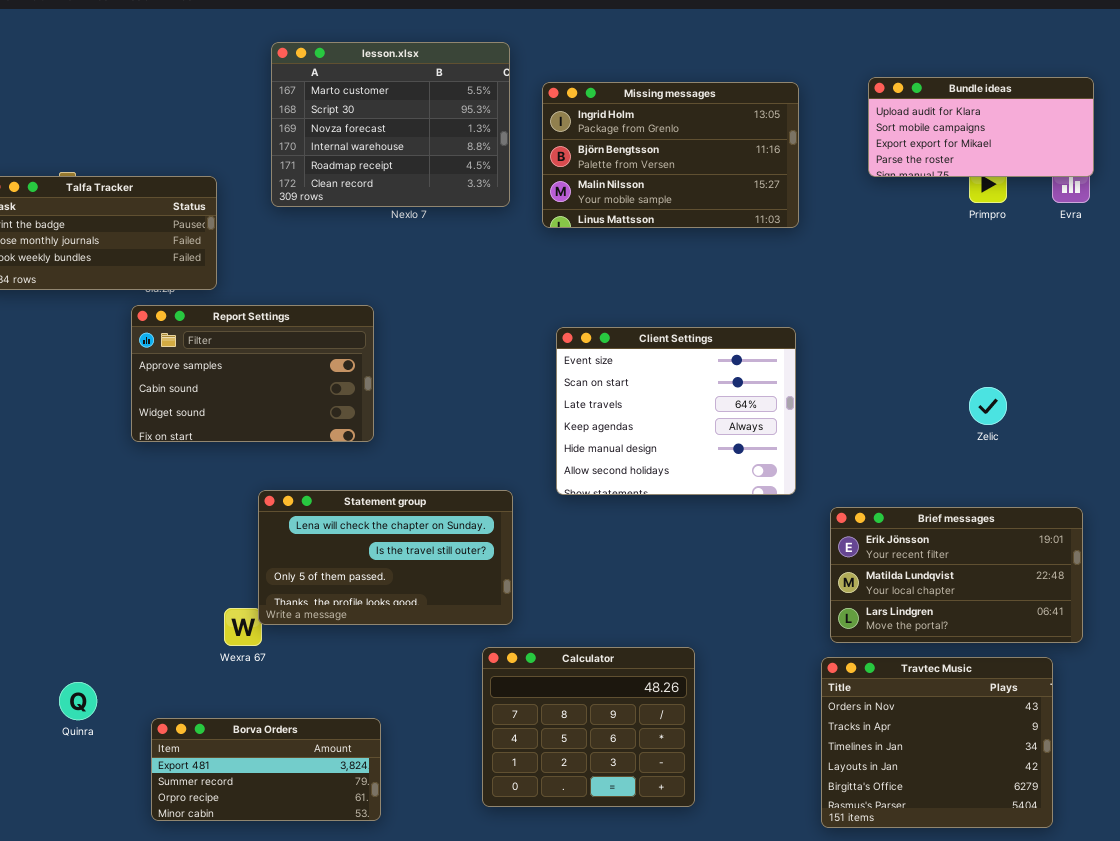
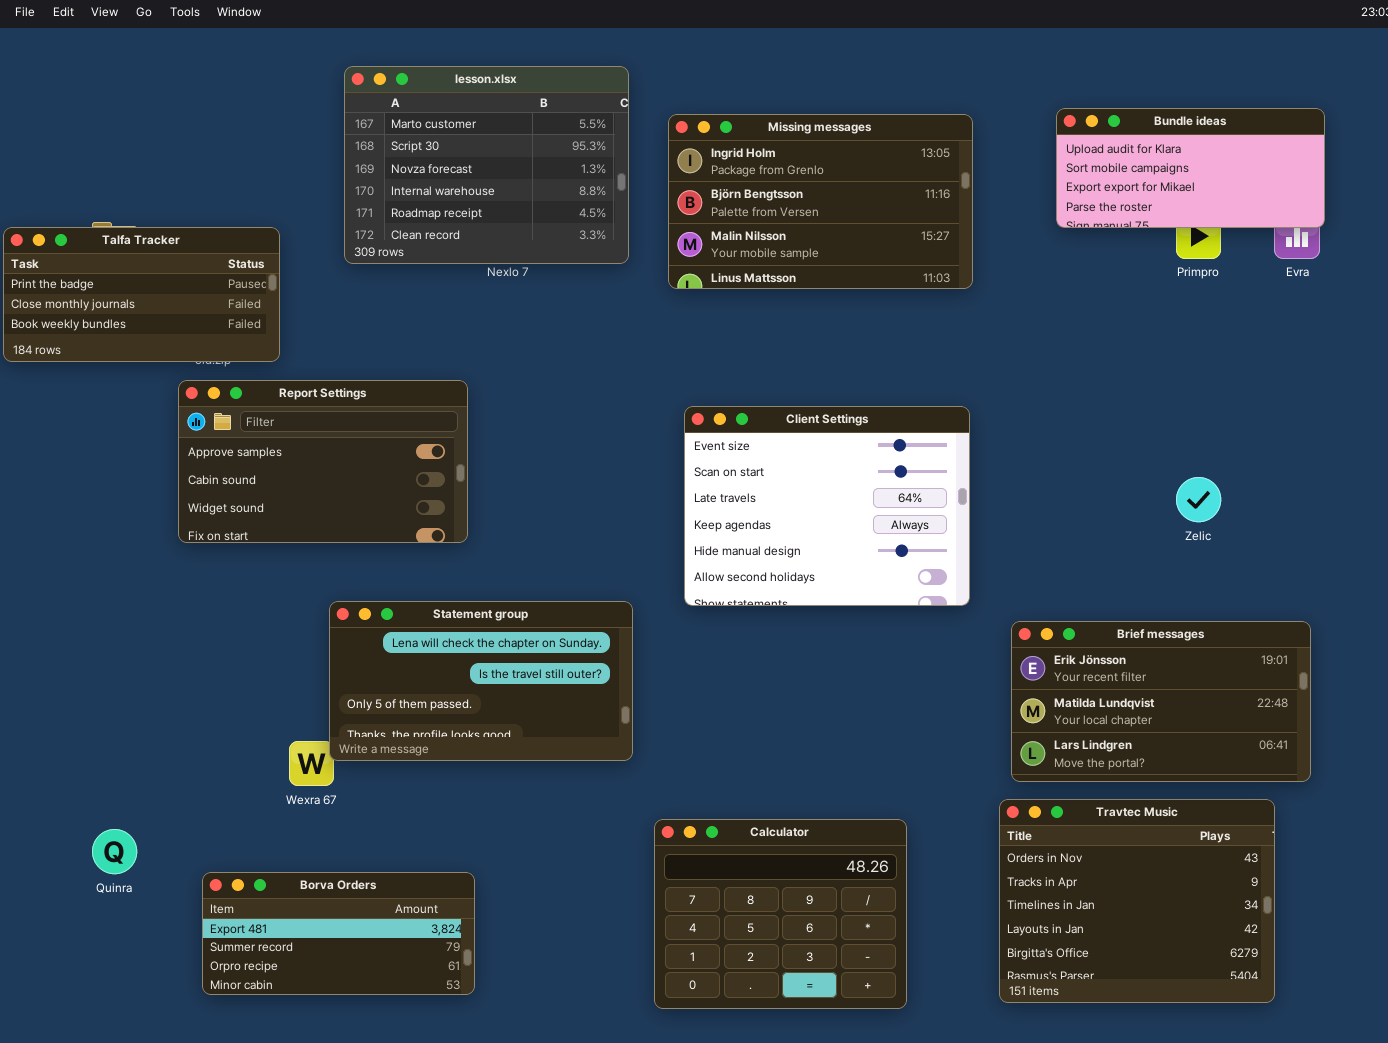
Calculator: [482,647,695,807] -> [654,819,907,1009], moved

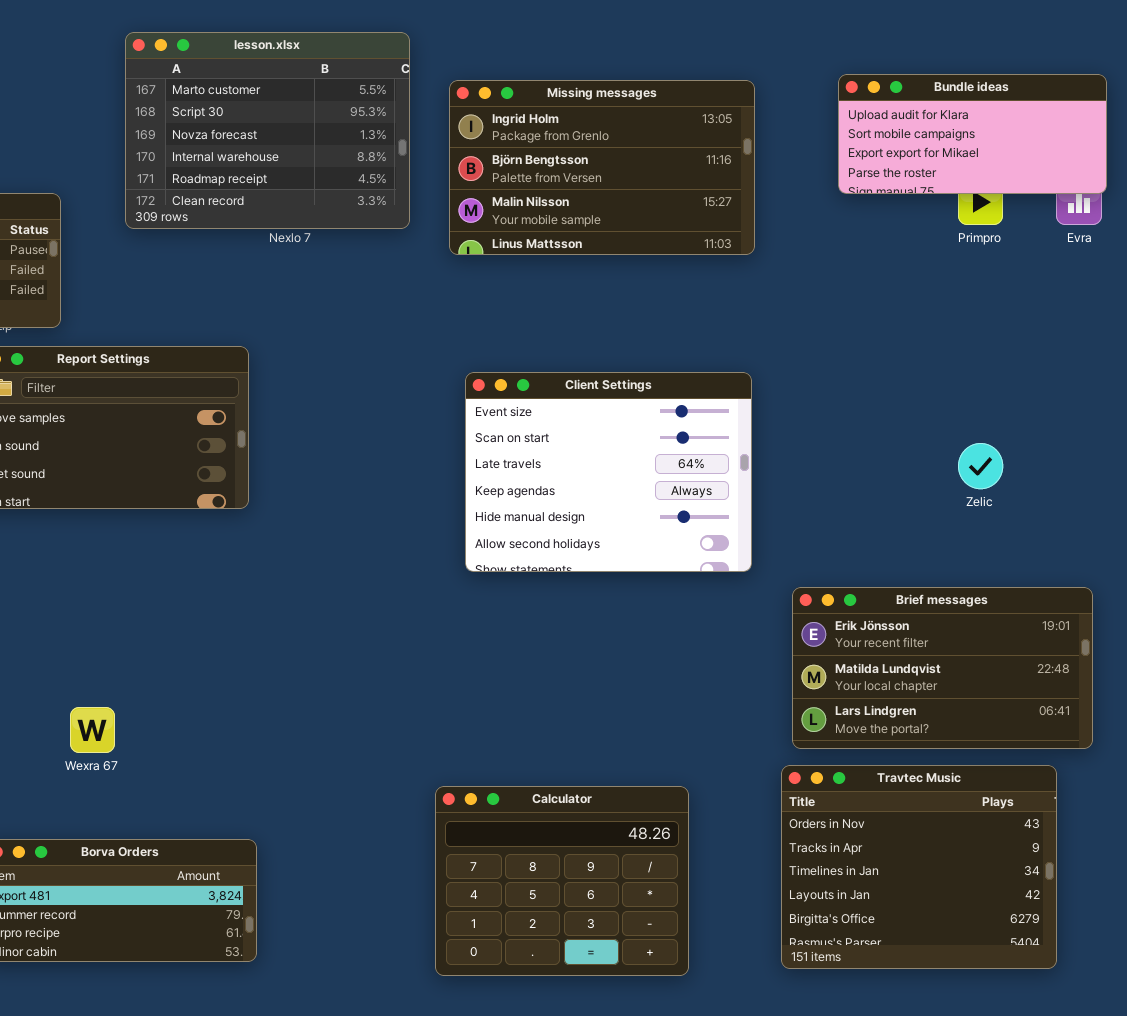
Statement group: [329,601,633,761] -> none, closed

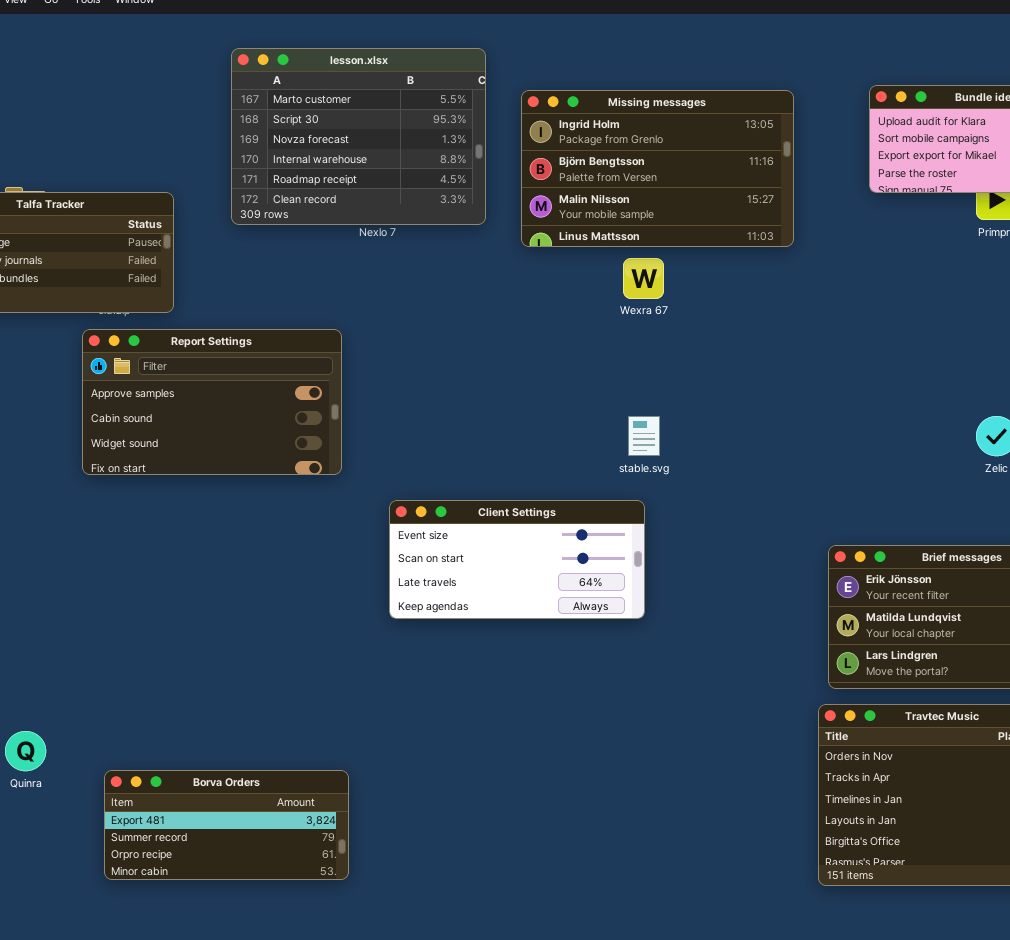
Client Settings: [465,372,752,572] -> [389,500,645,619], moved, resized
Wexra 67: [70,707,115,753] -> [623,258,664,299], moved
Calculator: [435,786,689,976] -> none, closed

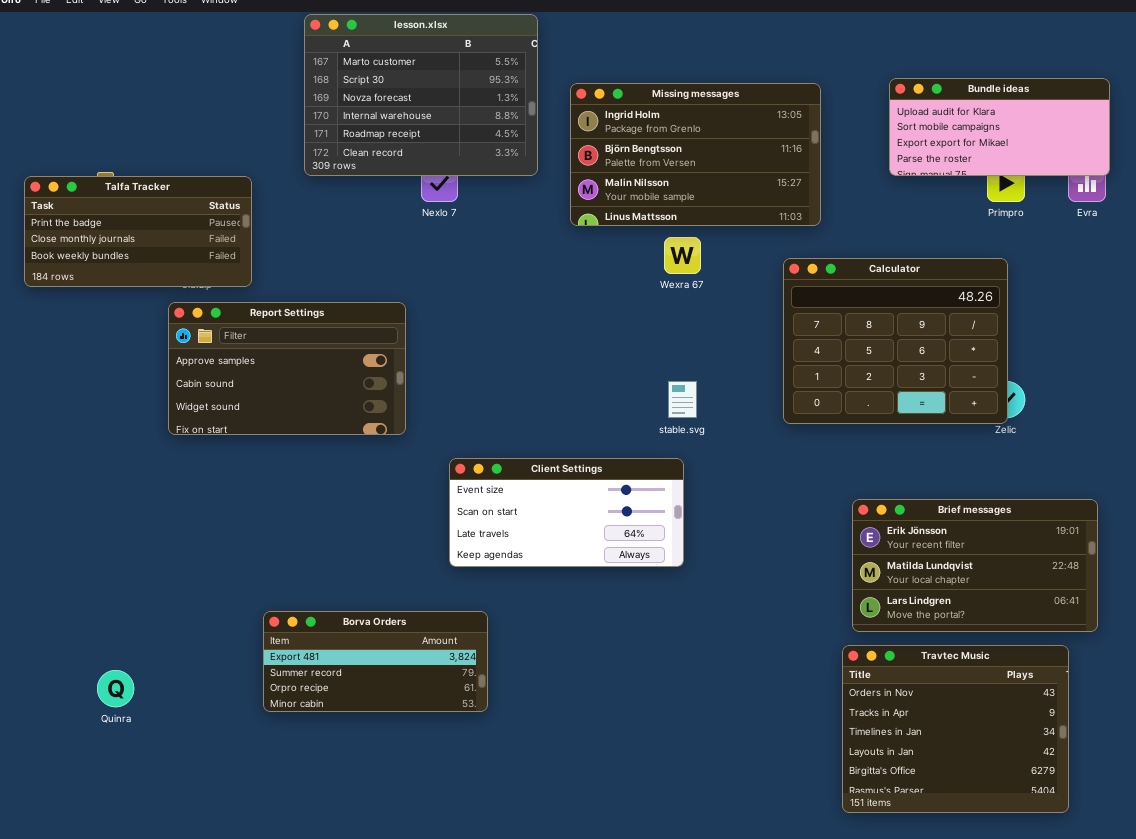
lesson.xlsx: [231,48,486,225] -> [304,14,538,176], moved
Calculator: none -> [783,258,1008,424], opened
Borva Orders: [104,770,349,880] -> [263,611,488,712], moved

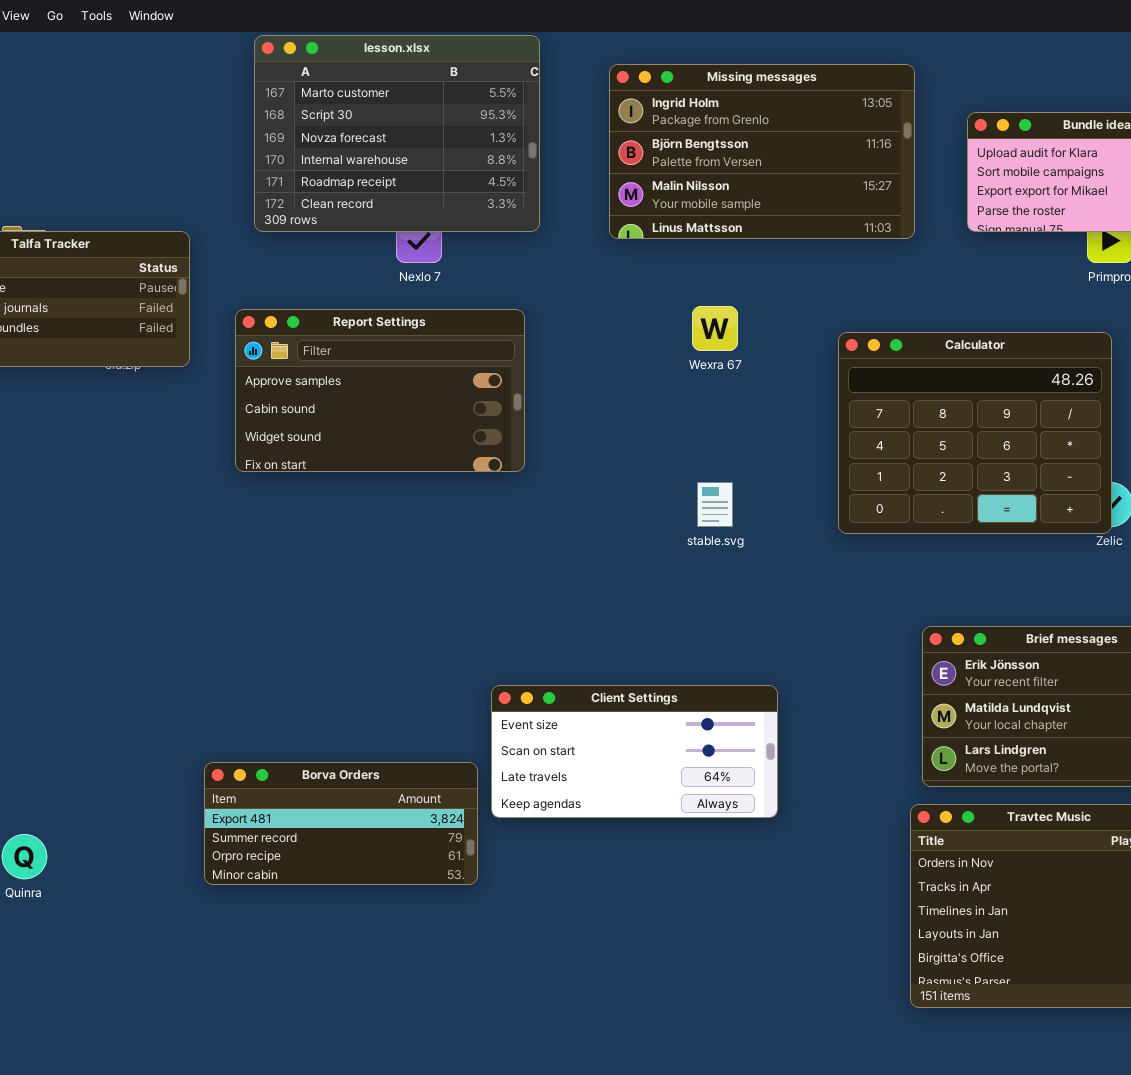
Missing messages: [570,83,821,226] -> [609,64,915,239], moved
Report Settings: [168,302,406,435] -> [235,309,525,472], moved
Client Settings: [449,458,684,567] -> [491,685,778,818], moved

